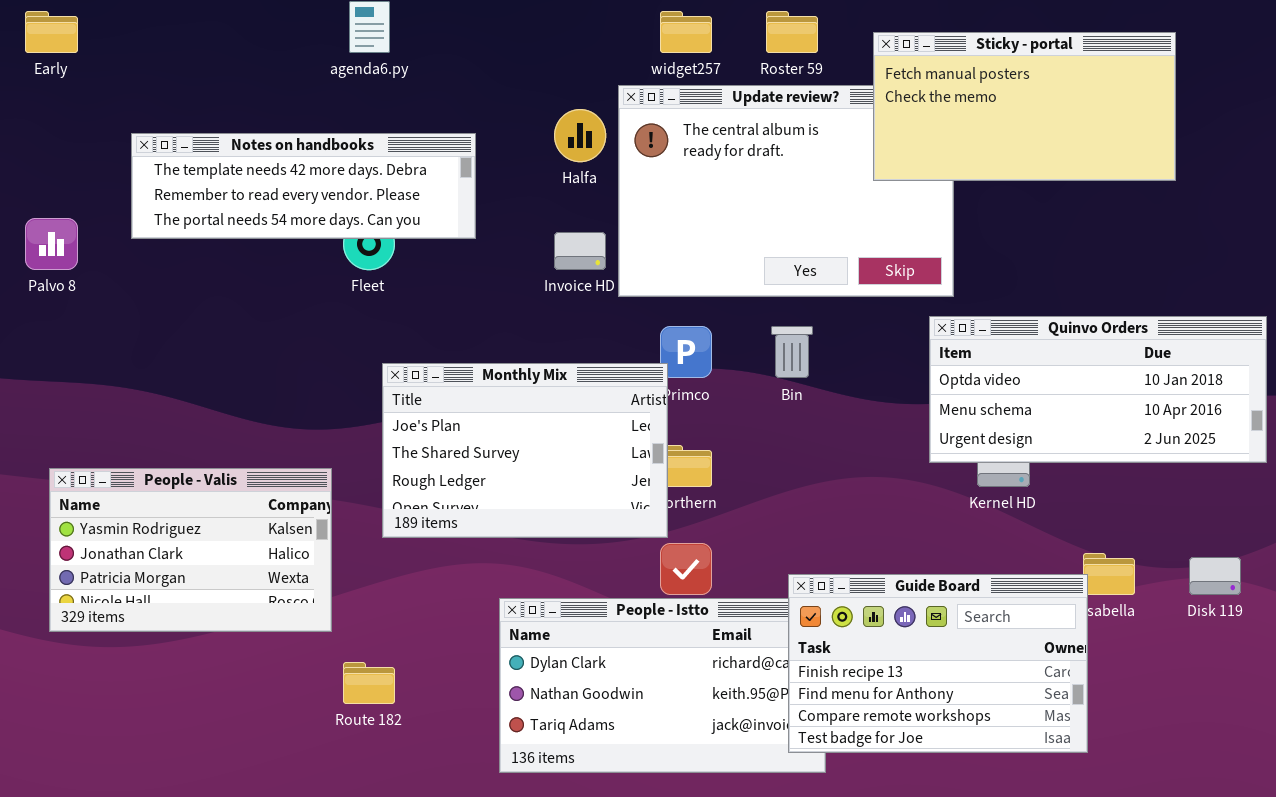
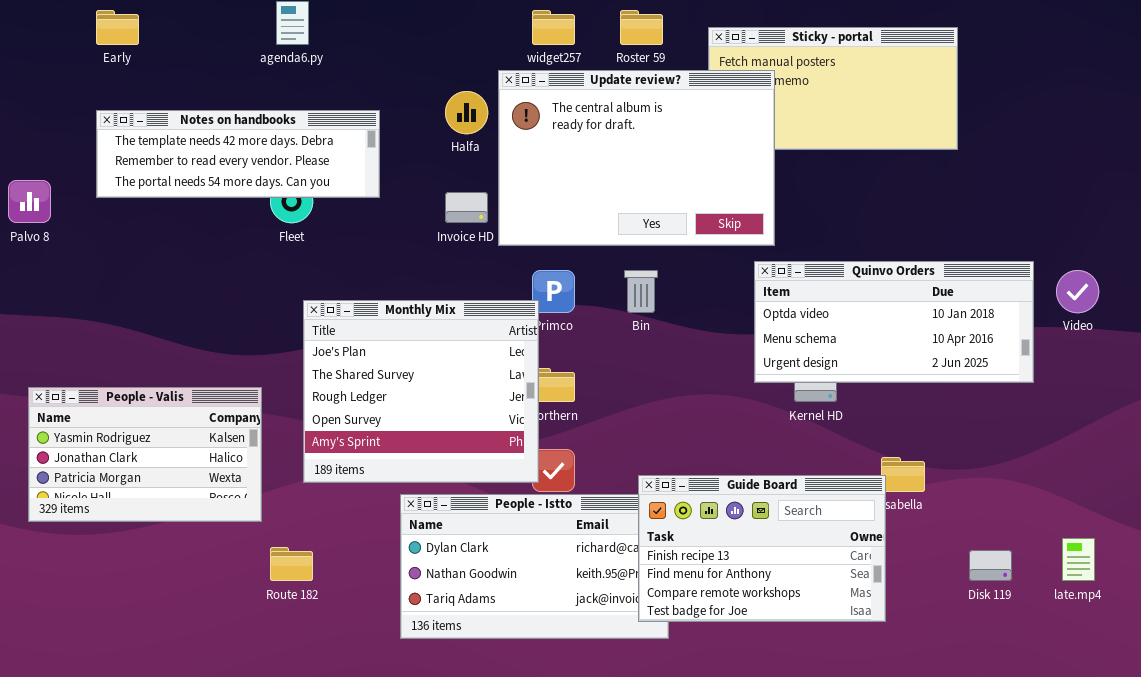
Early: [25,11,78,53] -> [96,10,139,45], moved
Update review?: [618,85,954,297] -> [498,70,775,246], raised
Monthly Mix: [382,363,668,538] -> [303,300,539,483], resized
Disk 119: [1189,557,1241,595] -> [969,550,1012,581], moved

